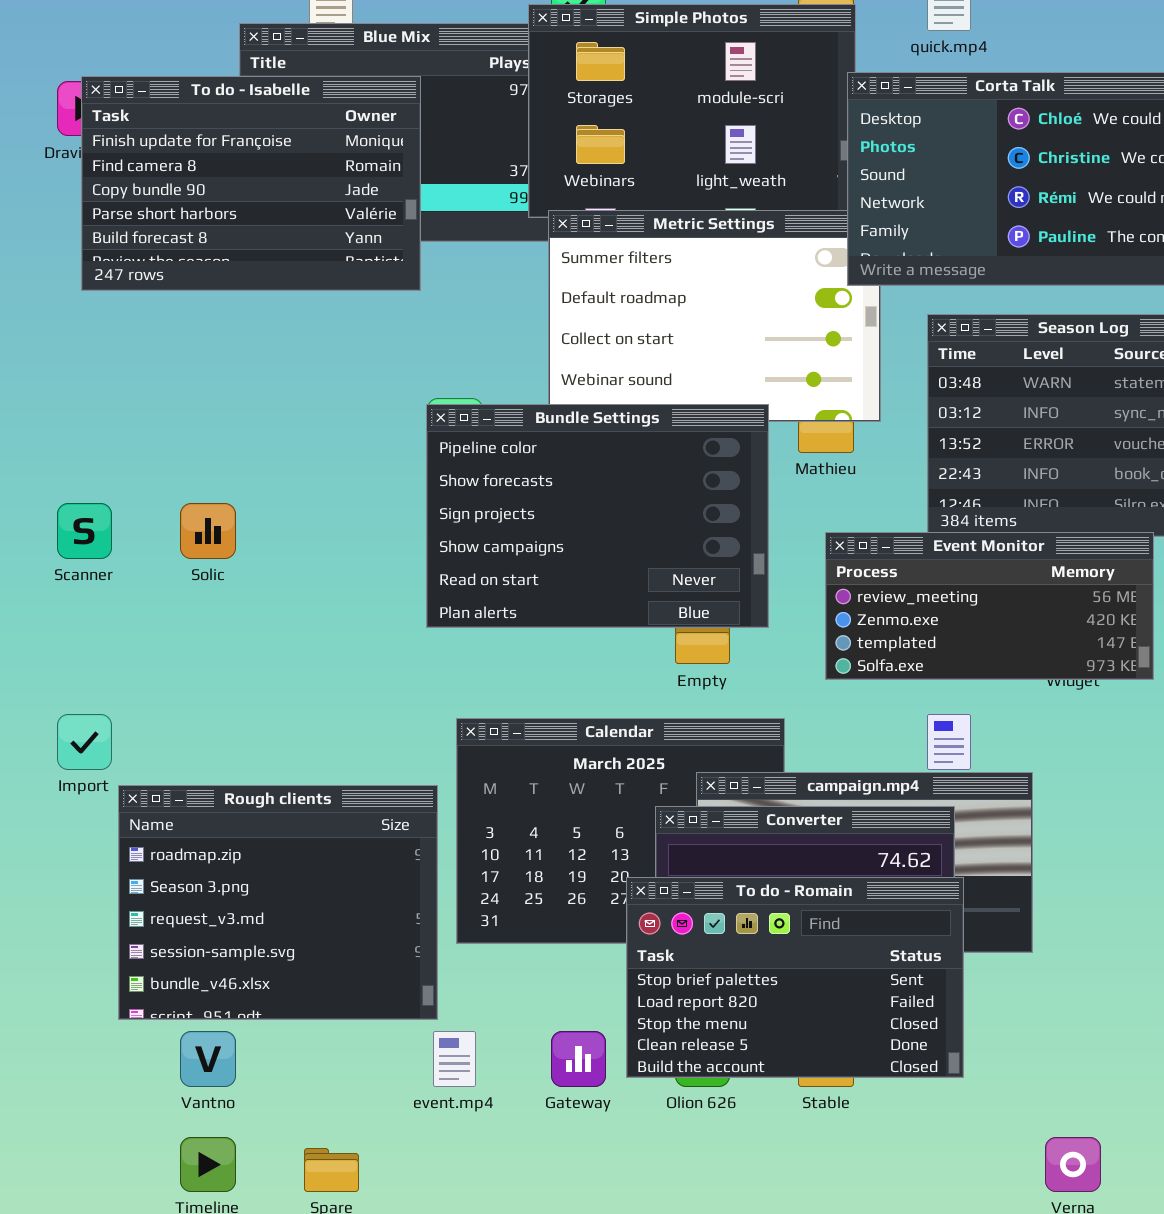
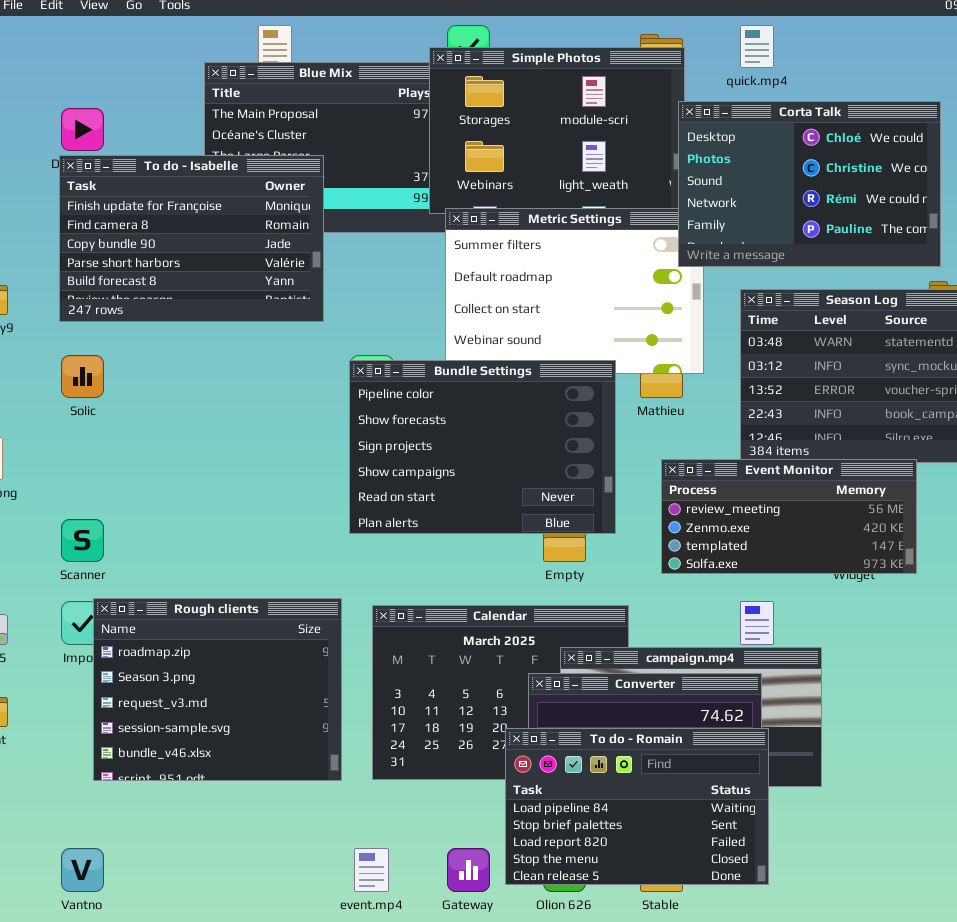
To do - Isabelle: [81,76,421,291] -> [59,155,324,322], moved
Scanner: [57,503,112,559] -> [61,519,104,562], moved
Solic: [180,503,236,559] -> [61,355,104,398], moved
Rough clients: [118,785,438,1020] -> [93,598,342,781], moved
To do - Romain: [626,877,964,1078] -> [505,728,769,885], scrolled up 1 row
Vantno: [180,1031,236,1087] -> [61,848,104,892], moved

